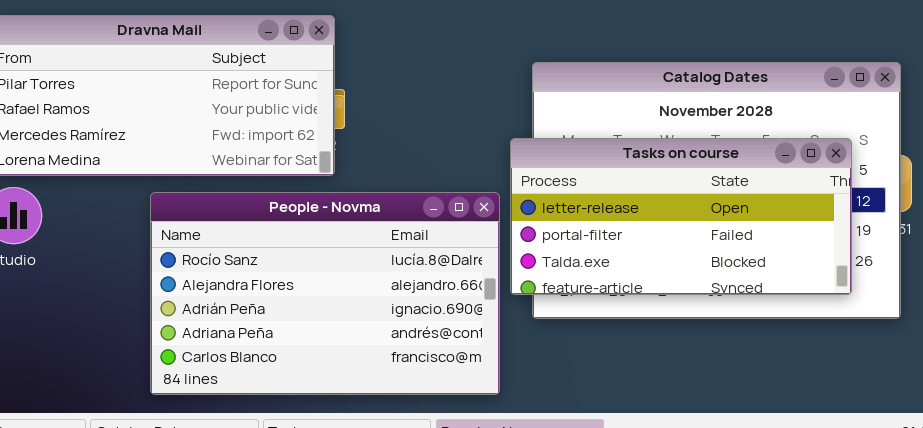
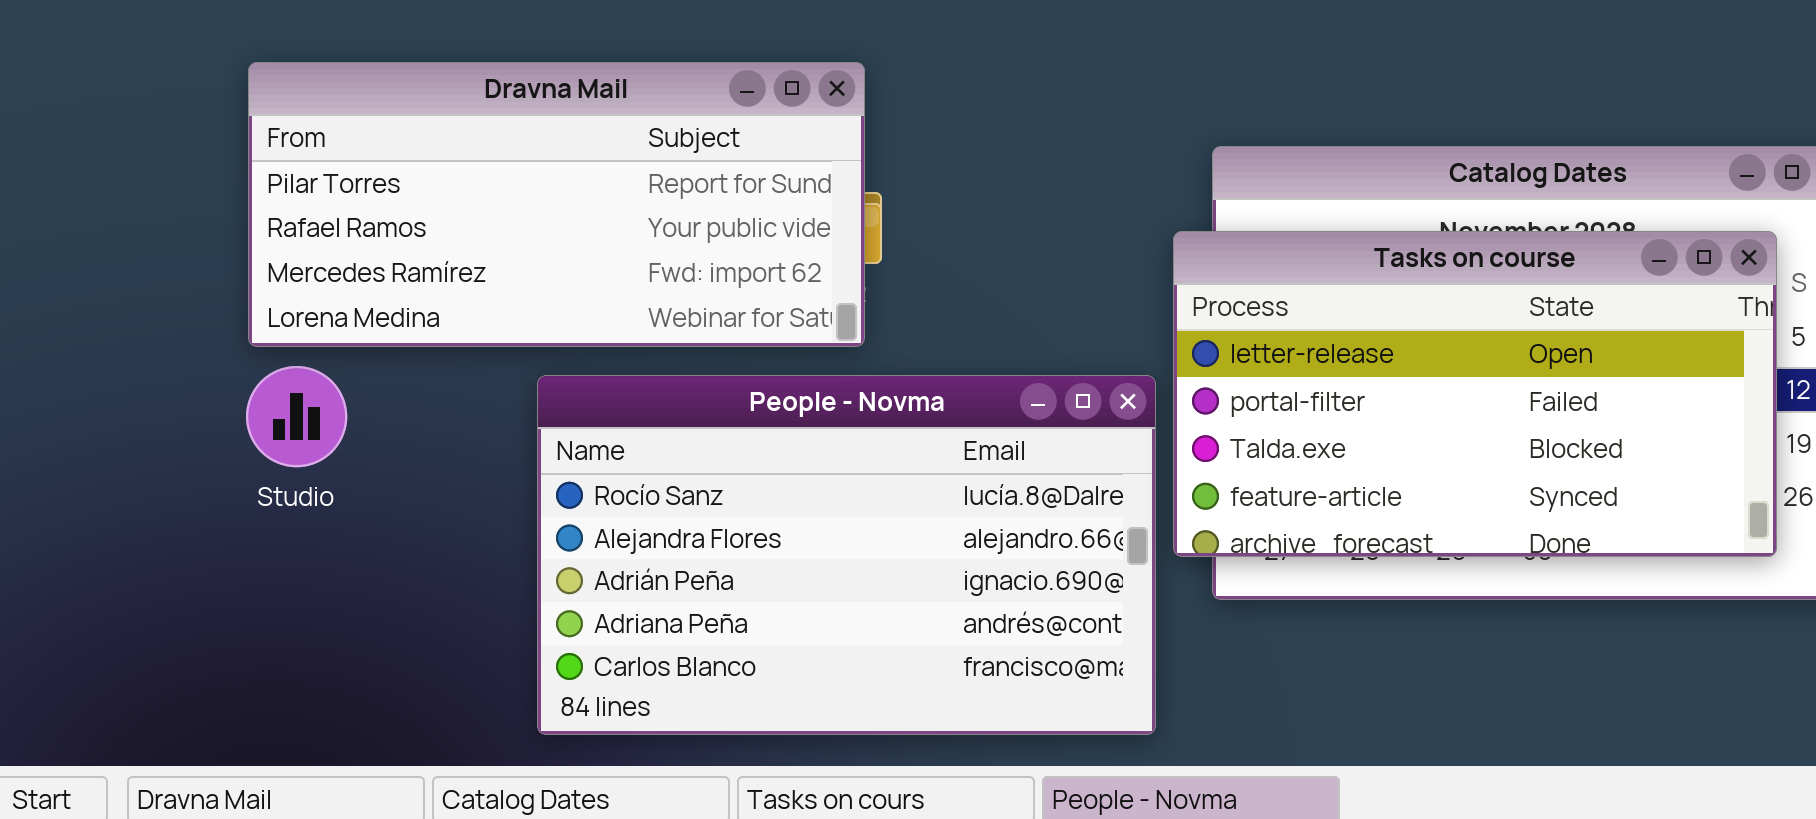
Tasks on course: [510,138,852,295] -> [1173,231,1777,557], resized

